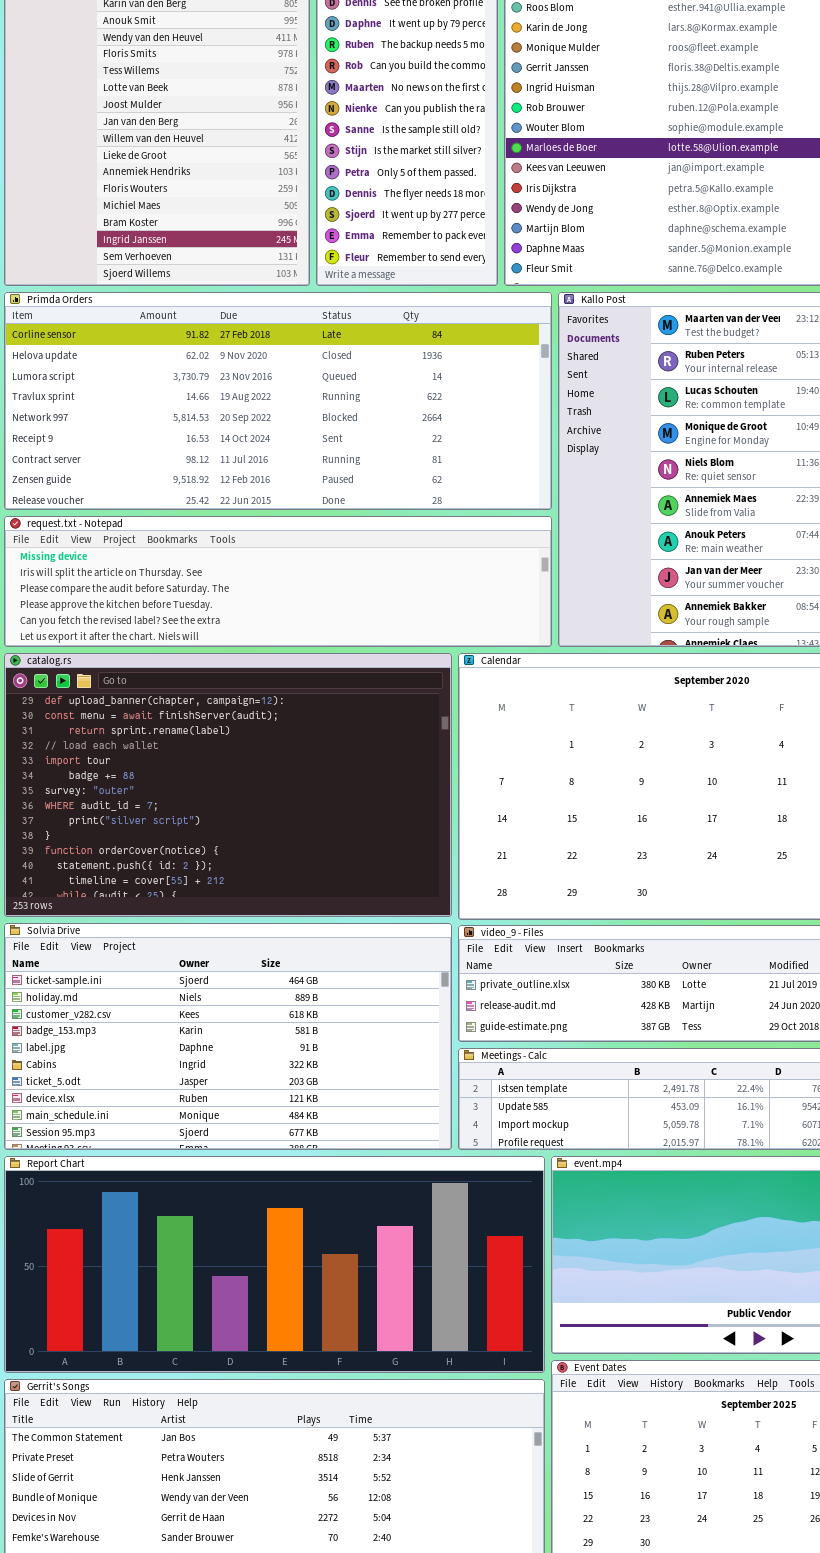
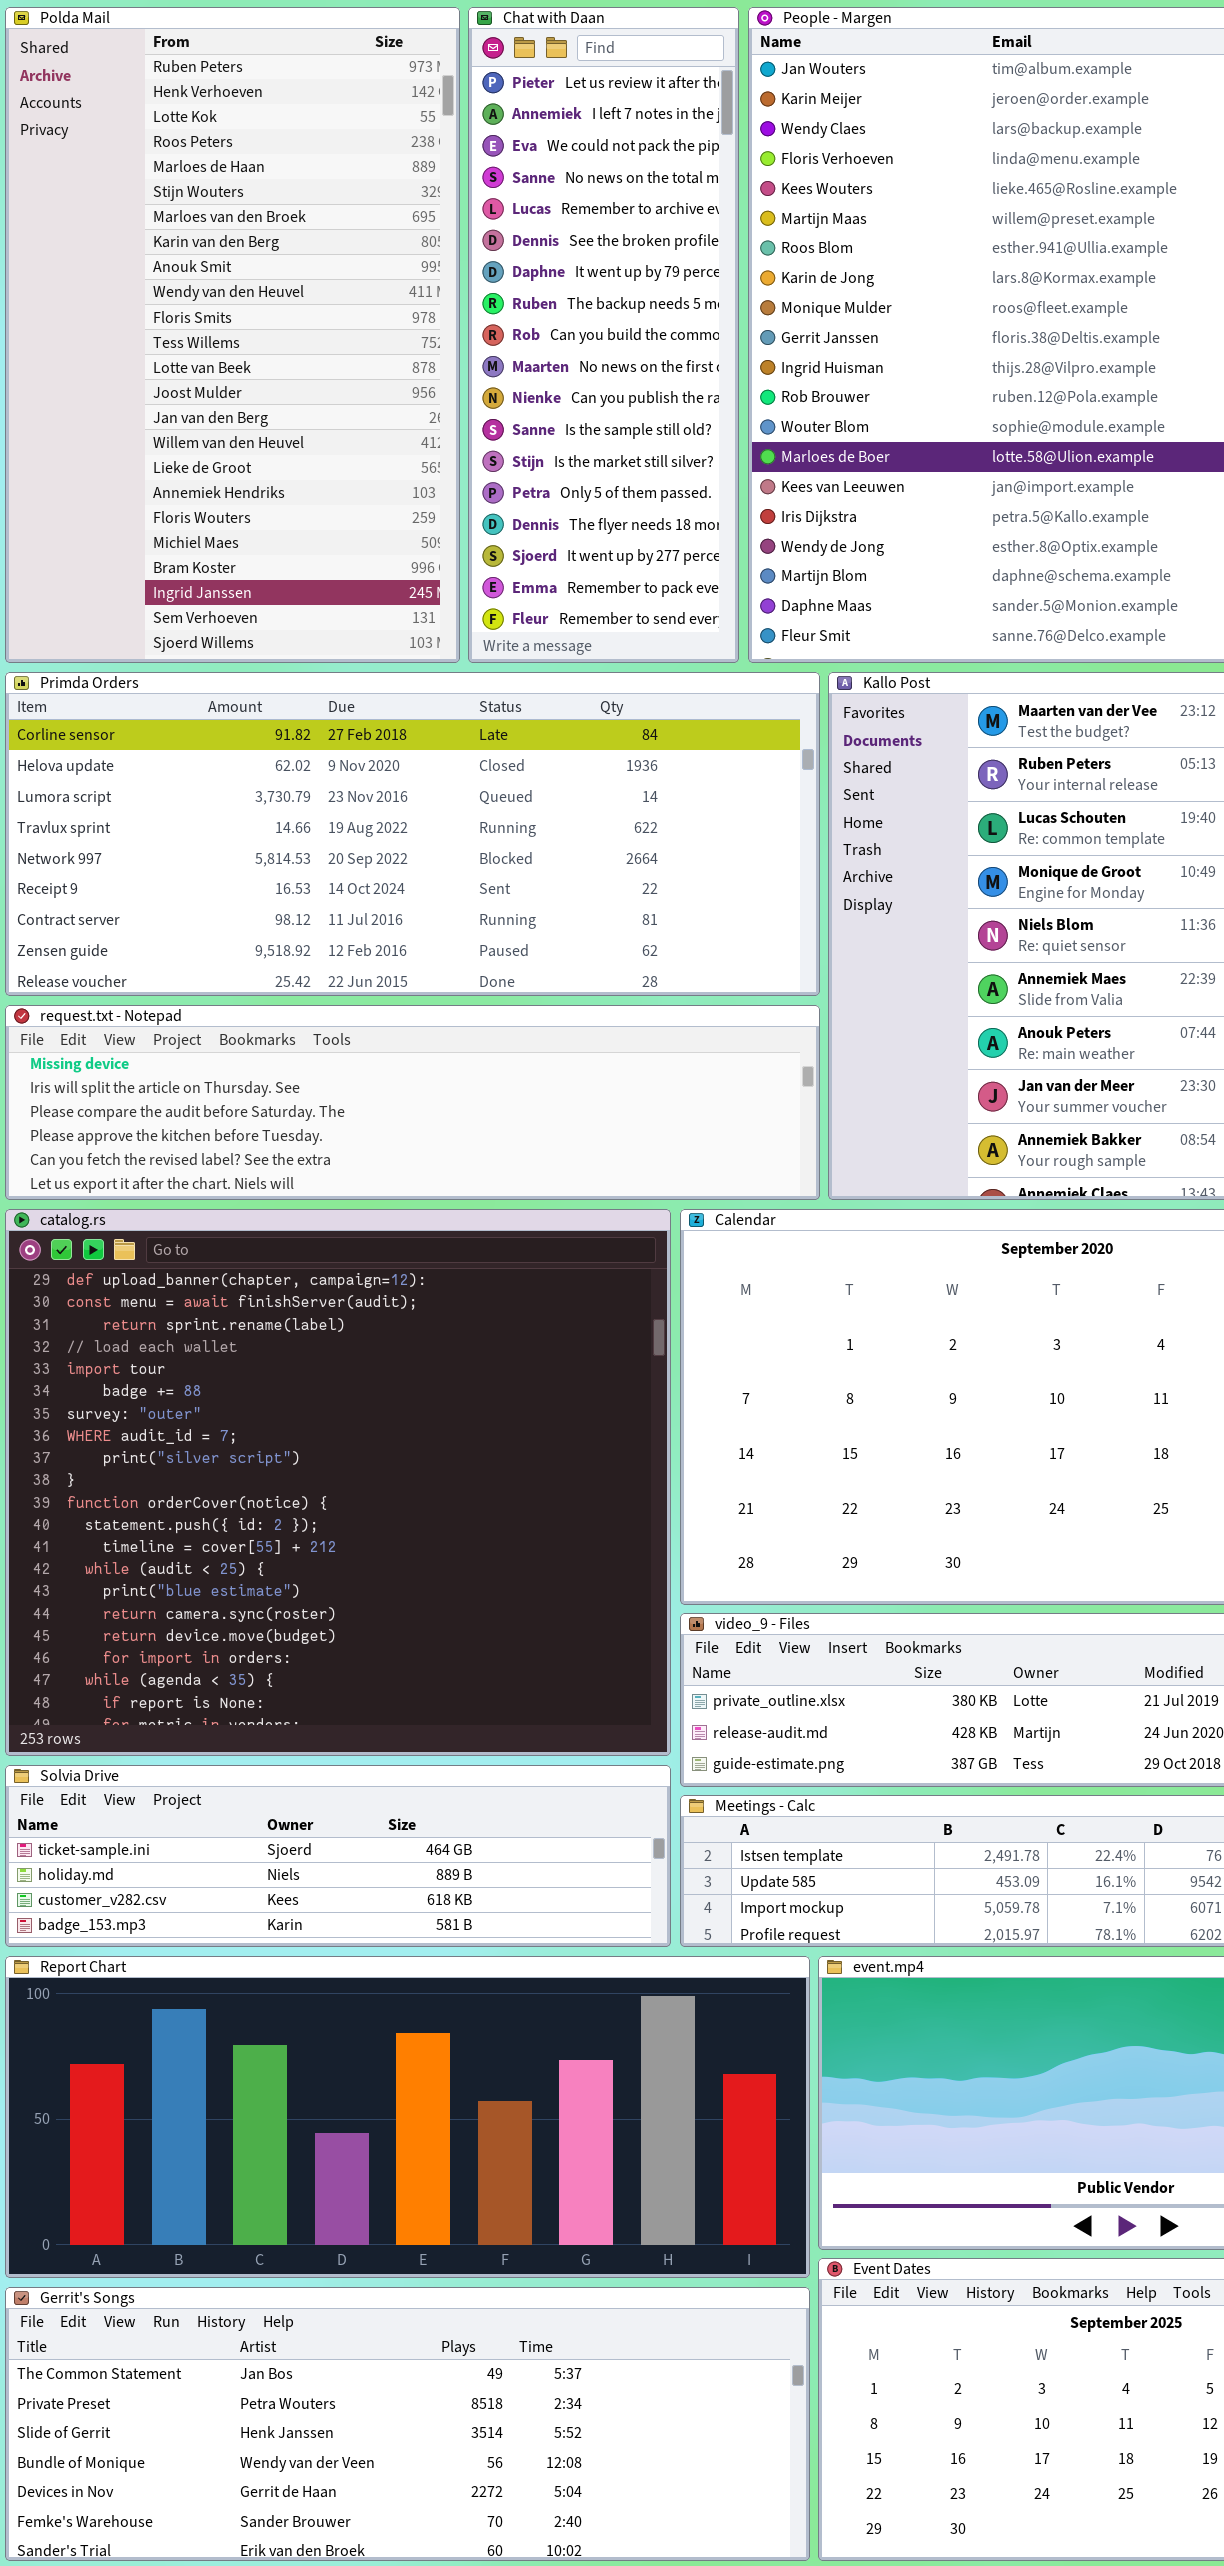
catalog.rs: [4,653,452,917] -> [5,1209,671,1756], resized
Solvia Drive: [4,923,452,1150] -> [5,1765,671,1947], resized

